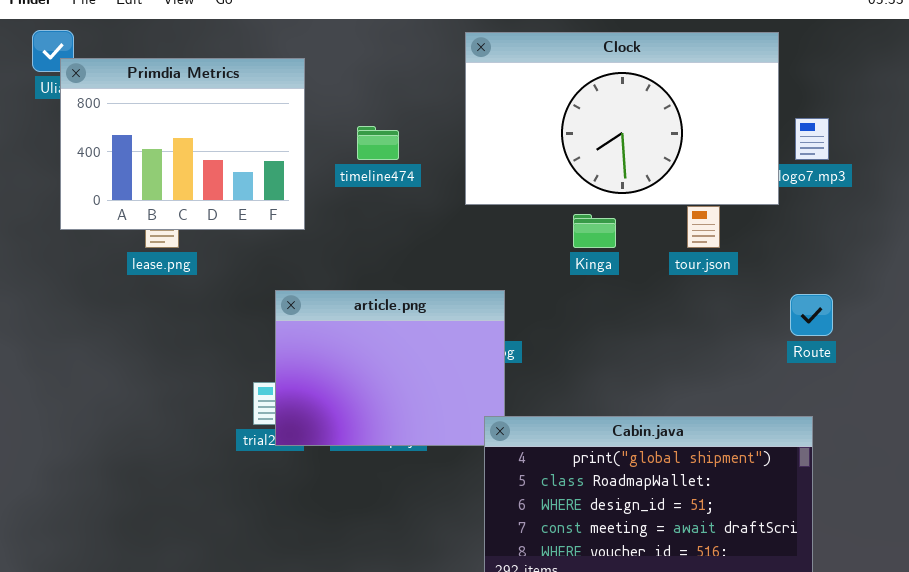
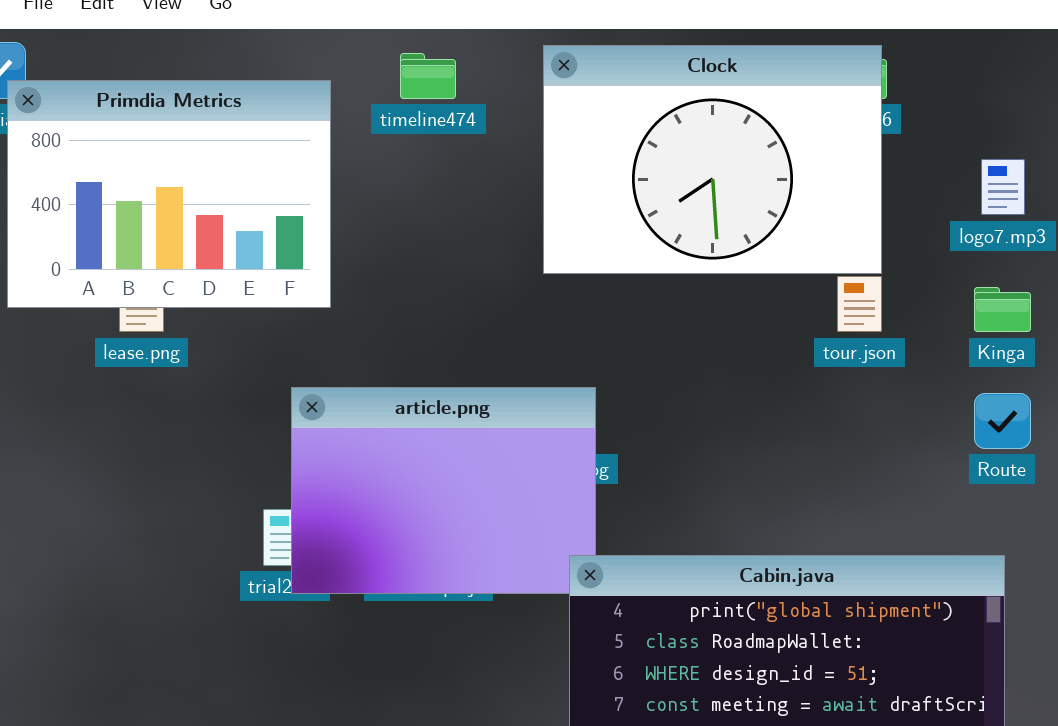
Clock: [465,32,779,205] -> [543,45,882,274], resized
timeline474: [357,126,399,160] -> [400,53,456,99], moved
Kinga: [573,214,616,248] -> [974,287,1031,332], moved

